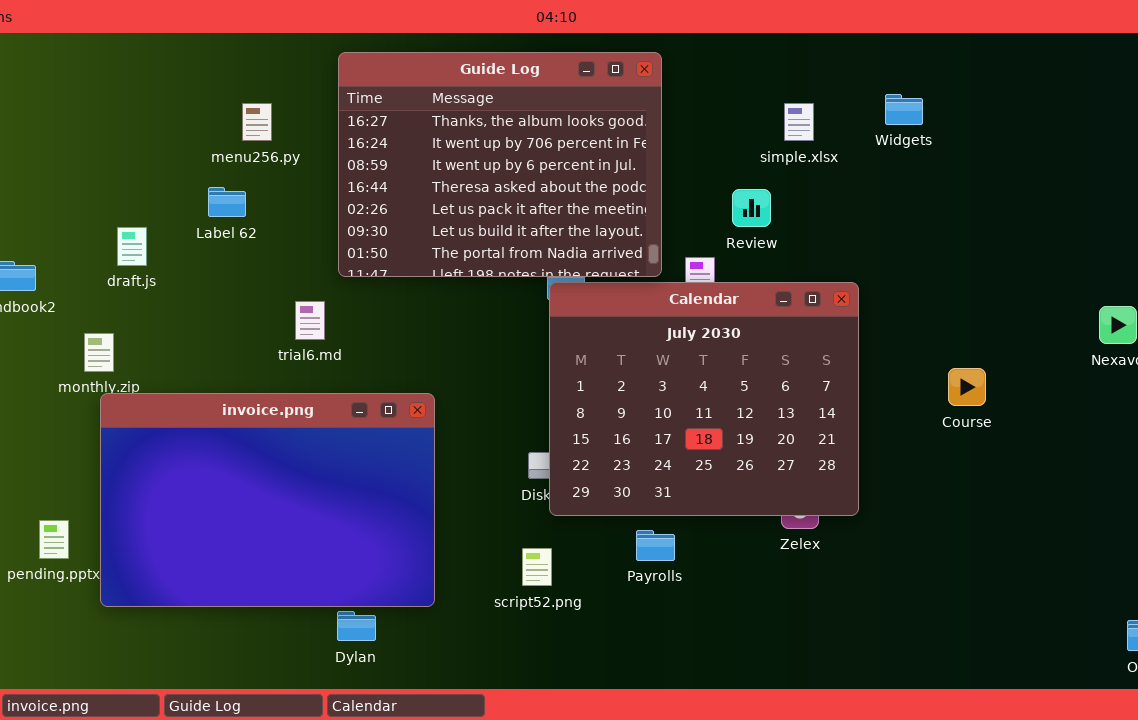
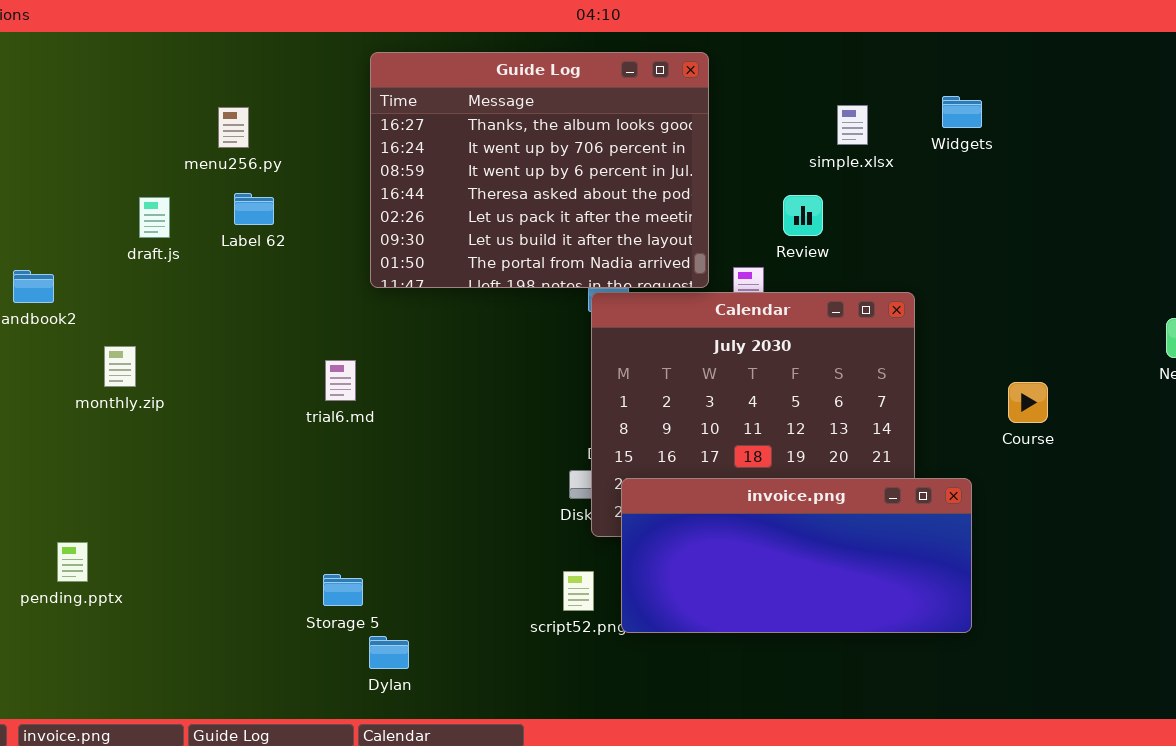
menu256.py: [242,103,272,141] -> [218,107,249,148], moved
draft.js: [117,227,147,266] -> [139,197,170,238], moved
trial6.md: [295,301,325,340] -> [325,360,356,401], moved
invoice.png: [100,393,435,607] -> [621,478,972,633], moved, resized

